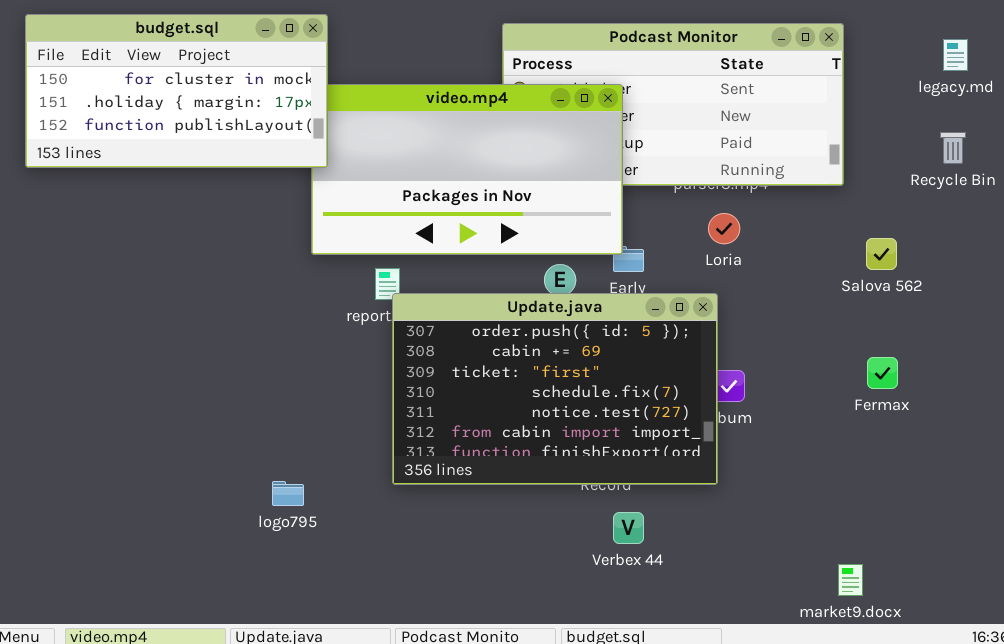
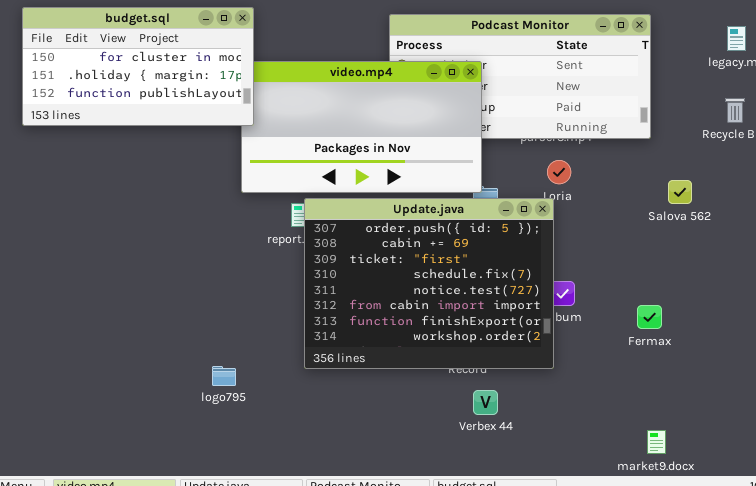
Update.java: [392,293,718,485] -> [304,198,554,369], resized
Fermax: [867,357,898,389] -> [637,305,662,329], moved

